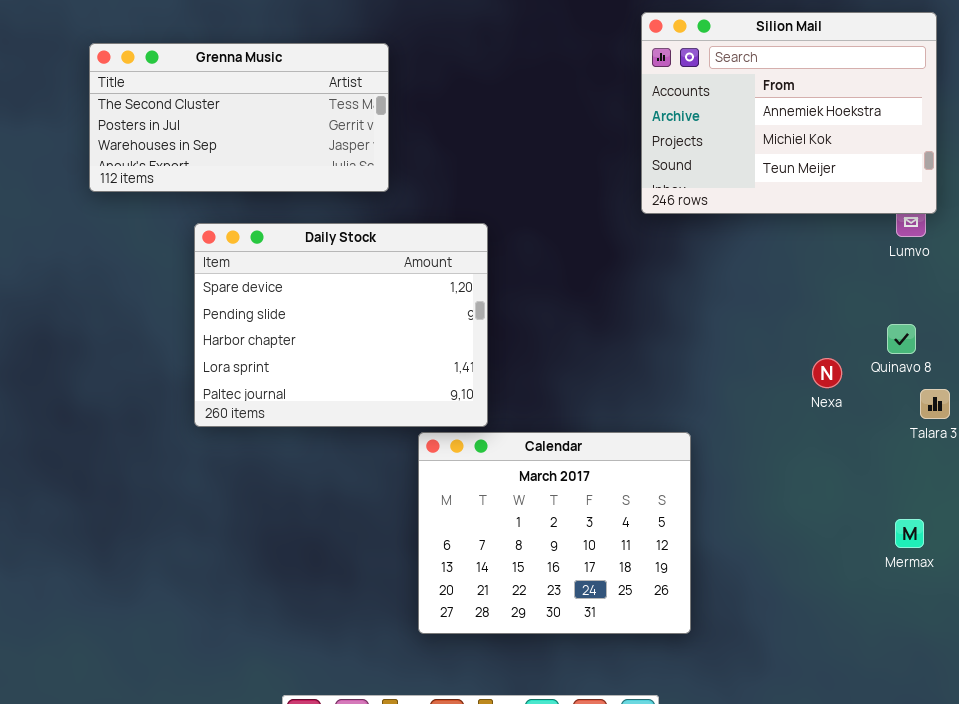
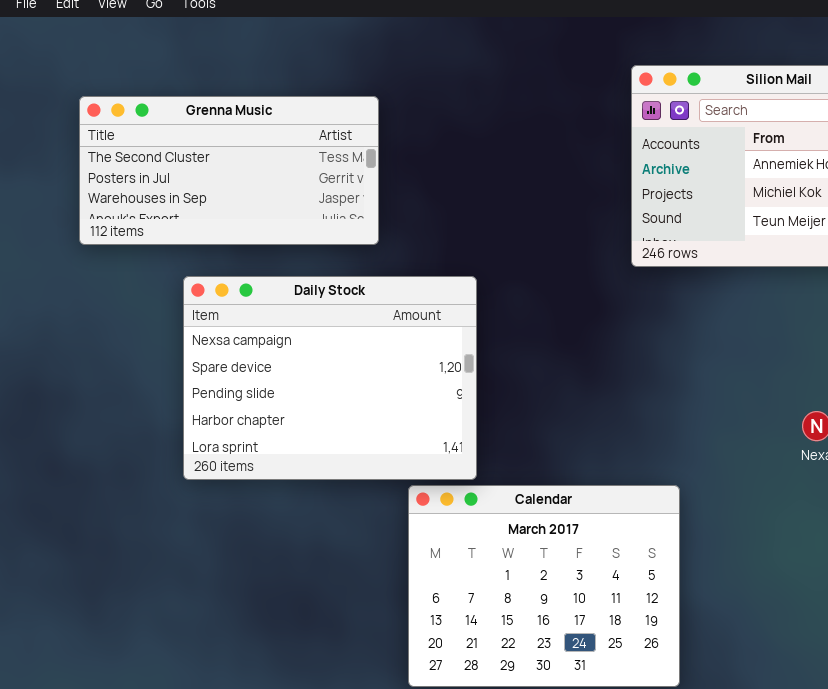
Daily Stock: [194,223,488,427] -> [183,276,477,480], scrolled up 1 row

